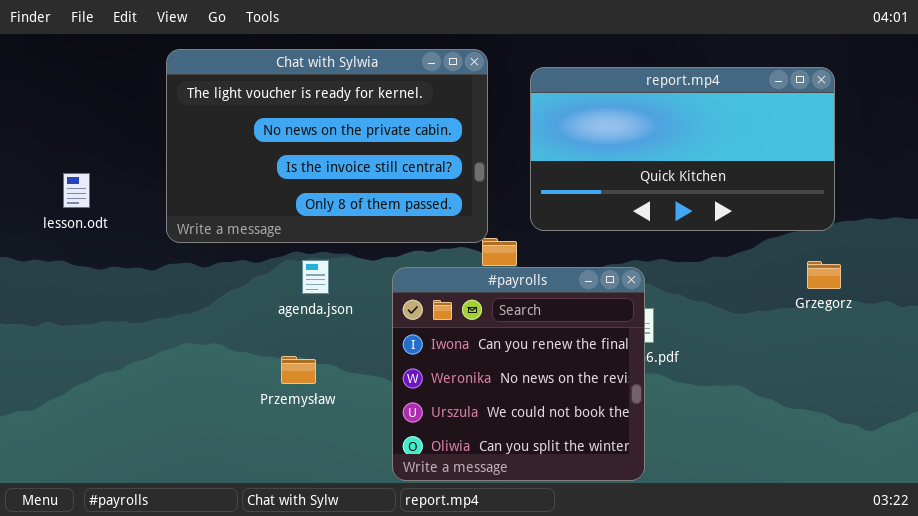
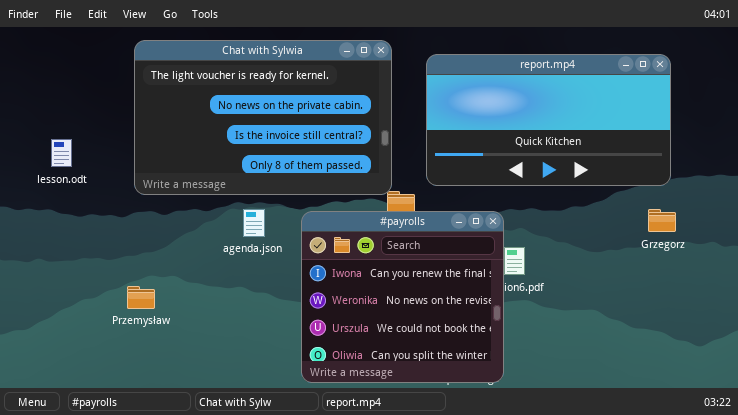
#payrolls: [392,267,645,481] -> [301,211,504,383], moved
Przemysław: [281,356,316,384] -> [127,286,155,309], moved

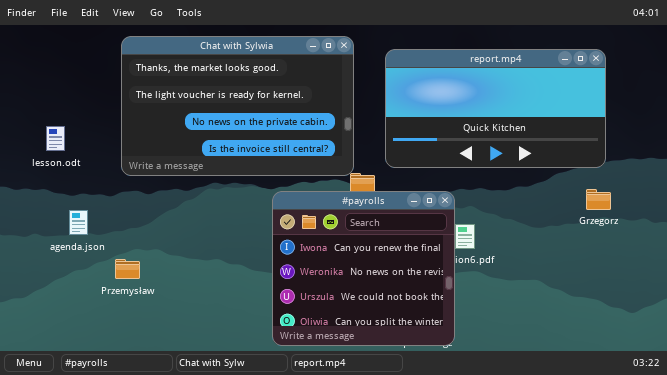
Chat with Sylwia: [134,40,392,195] -> [121,36,354,176], scrolled up 1 row
agenda.json: [243,209,265,237] -> [69,210,88,235], moved

